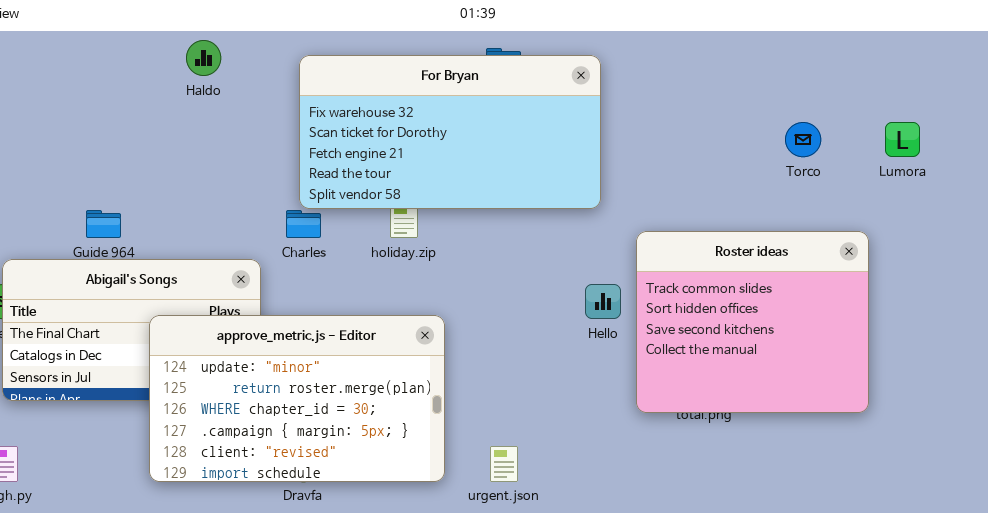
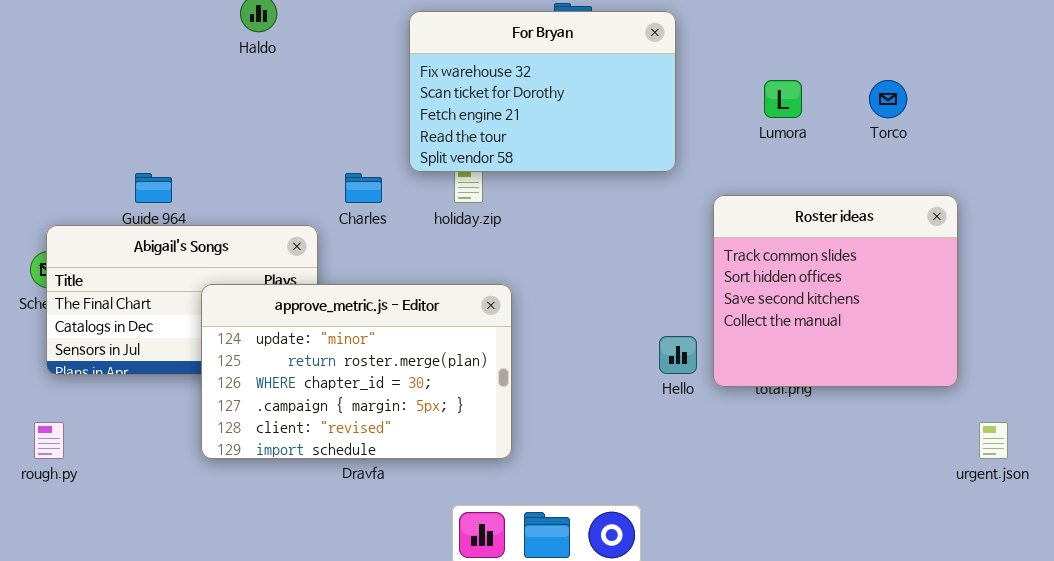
For Bryan: [299,55,601,209] -> [409,11,676,172], resized
Lumora: [885,122,920,157] -> [764,80,802,118], moved
Hello: [585,284,621,319] -> [659,336,697,374], moved
urgent.json: [490,446,518,482] -> [979,422,1008,459], moved

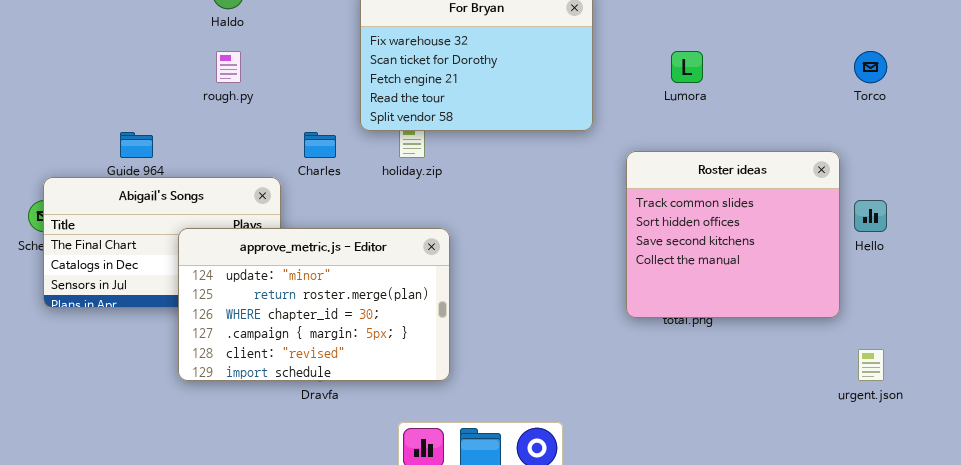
Torco: [869,80,907,118] -> [854,51,887,83], moved
Hello: [659,336,697,374] -> [854,200,887,232], moved
rough.py: [34,422,64,459] -> [216,51,241,83], moved

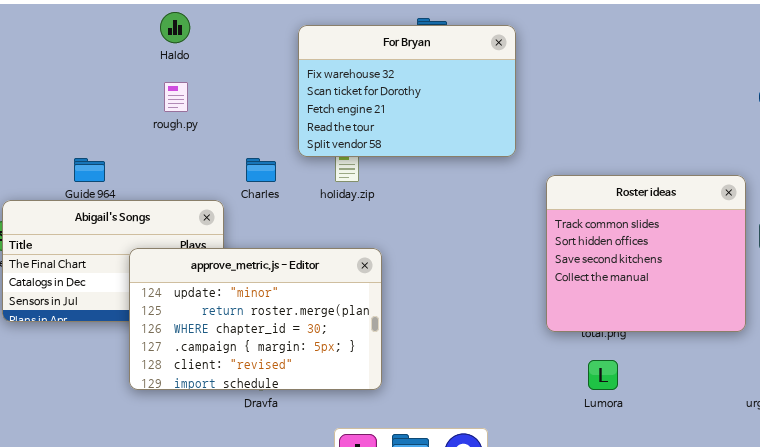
Lumora: [671,51,703,83] -> [588,360,618,390], moved

